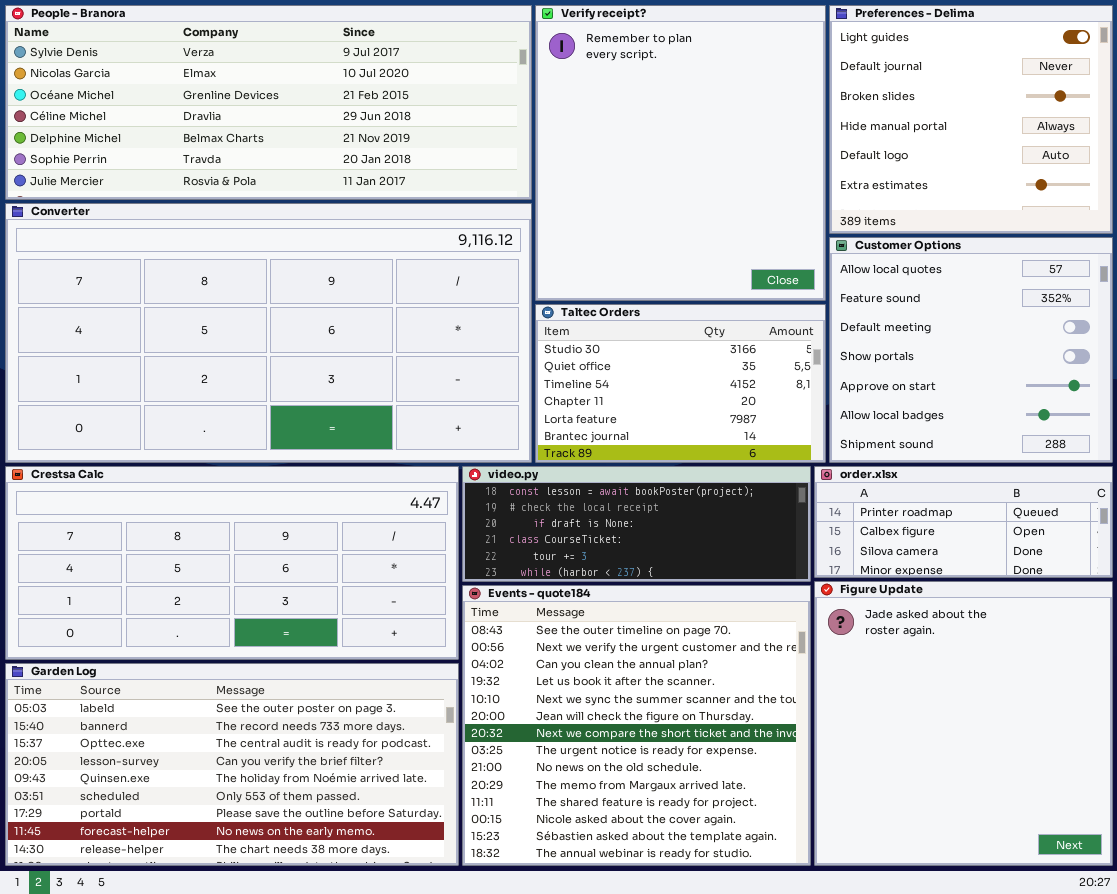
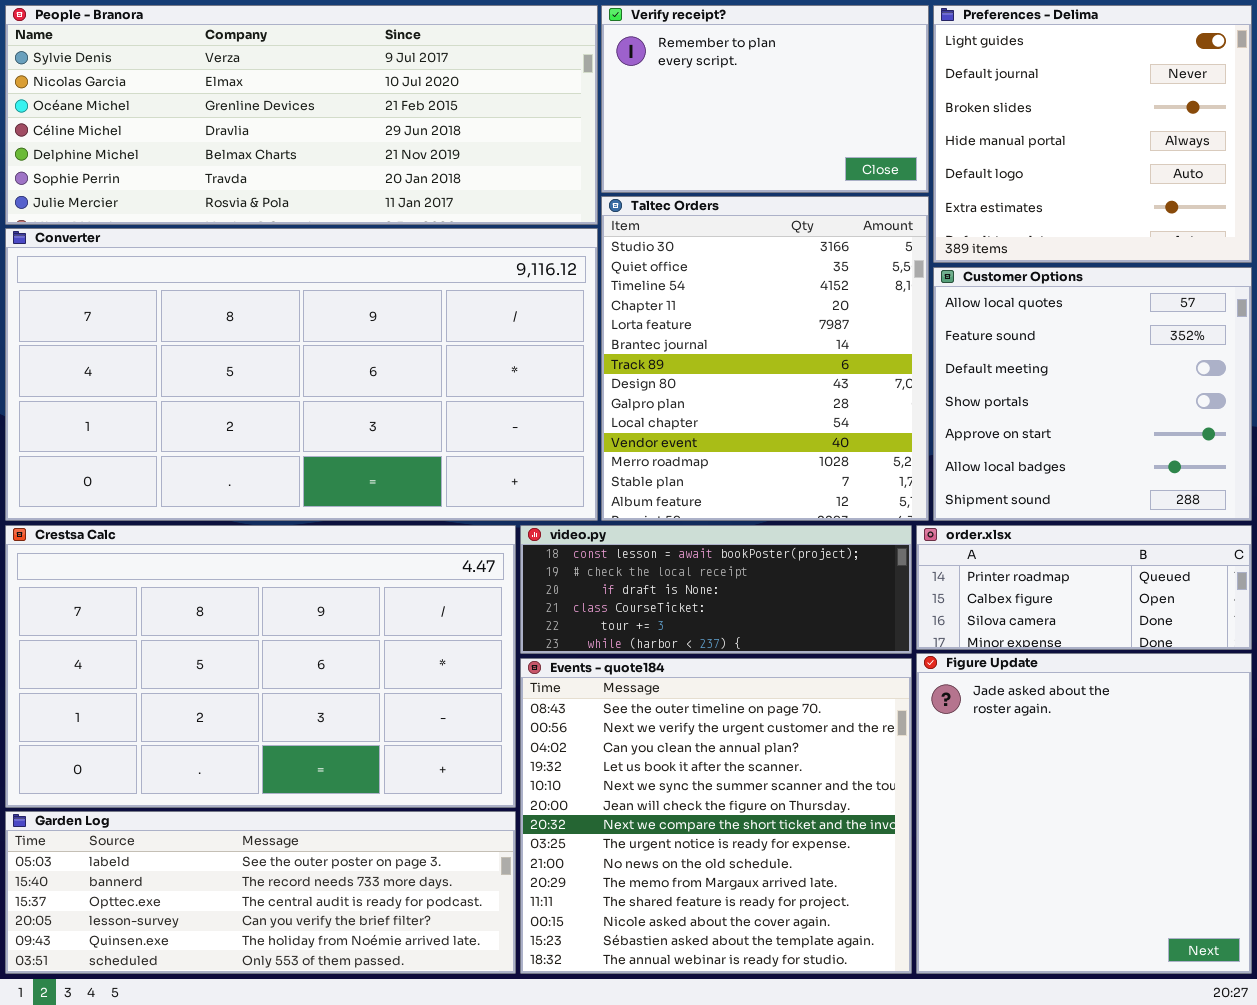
Verify receipt?: [535,5,826,301] -> [601,5,929,193], resized
Taltec Orders: [535,304,826,463] -> [601,196,929,521], resized
Crestsa Calc: [5,466,459,660] -> [5,525,516,808], resized
Garden Log: [5,663,459,866] -> [5,811,516,974], resized

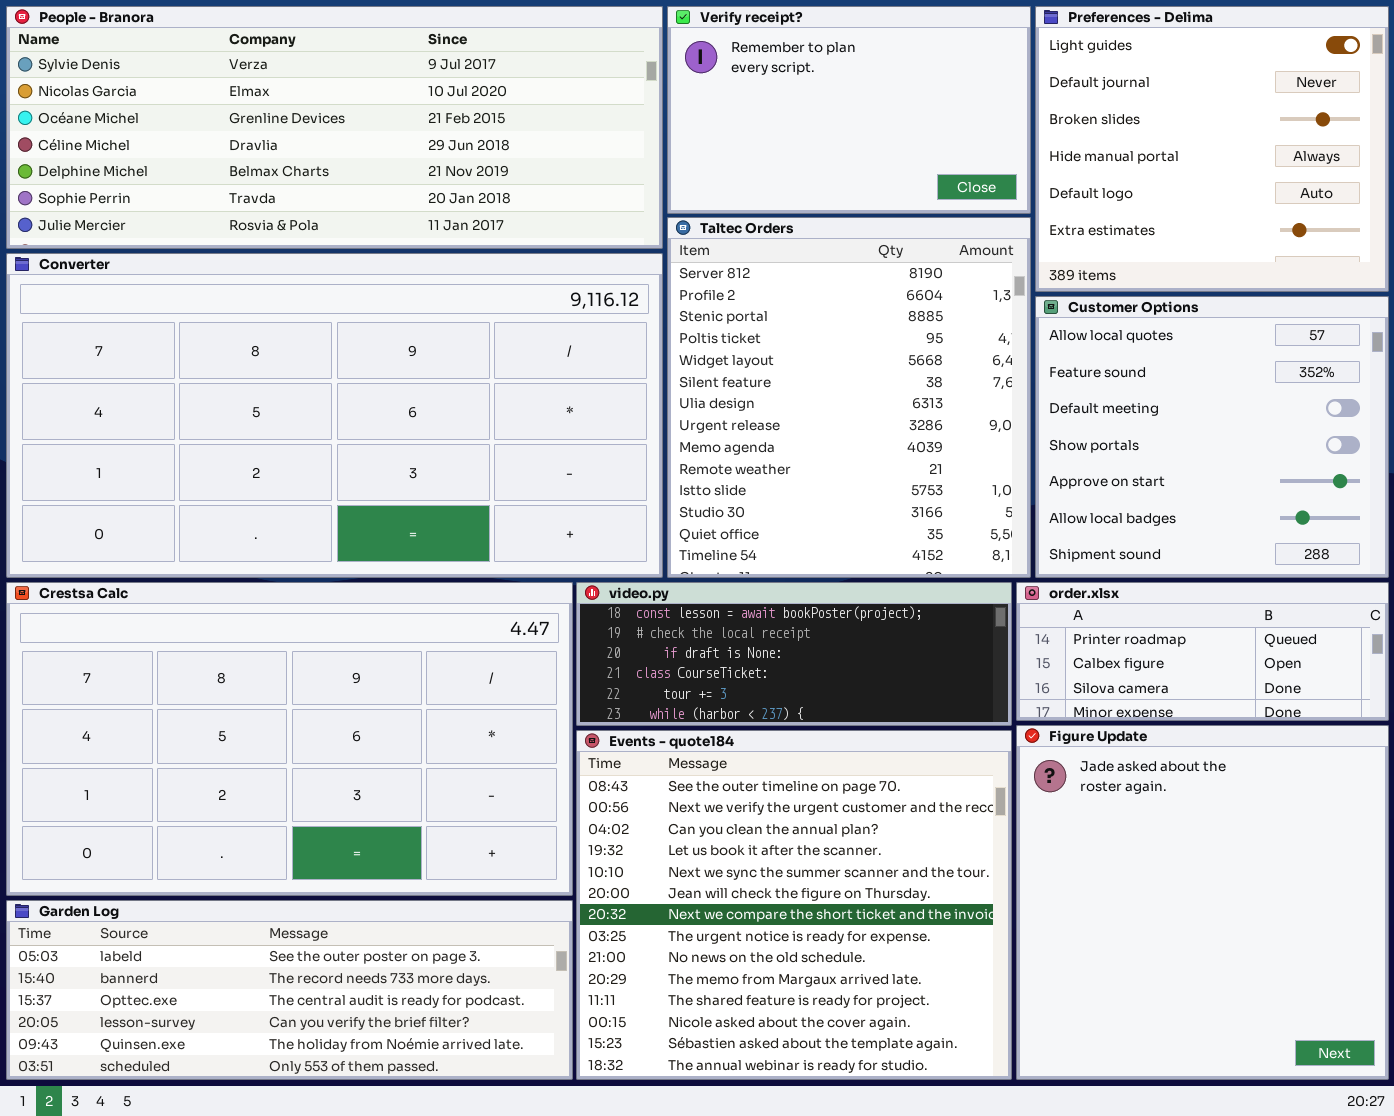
Taltec Orders: [601,196,929,521] -> [667,217,1031,578], scrolled up 11 rows

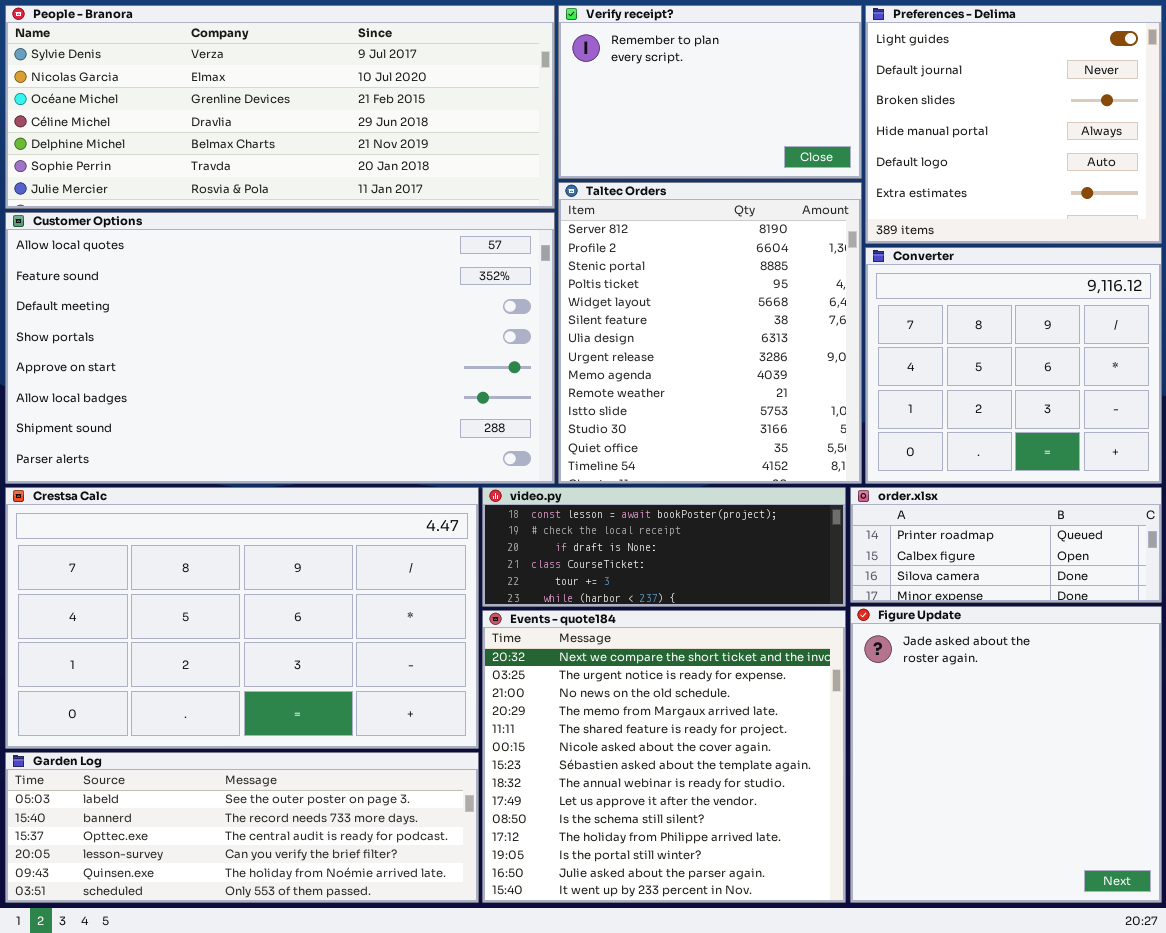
Converter: [6,253,663,578] -> [865,247,1162,484], moved, resized
Customer Options: [1035,296,1389,578] -> [5,212,555,484], moved, resized
Events - quote184: [576,730,1012,1080] -> [482,610,846,903], scrolled down 6 rows

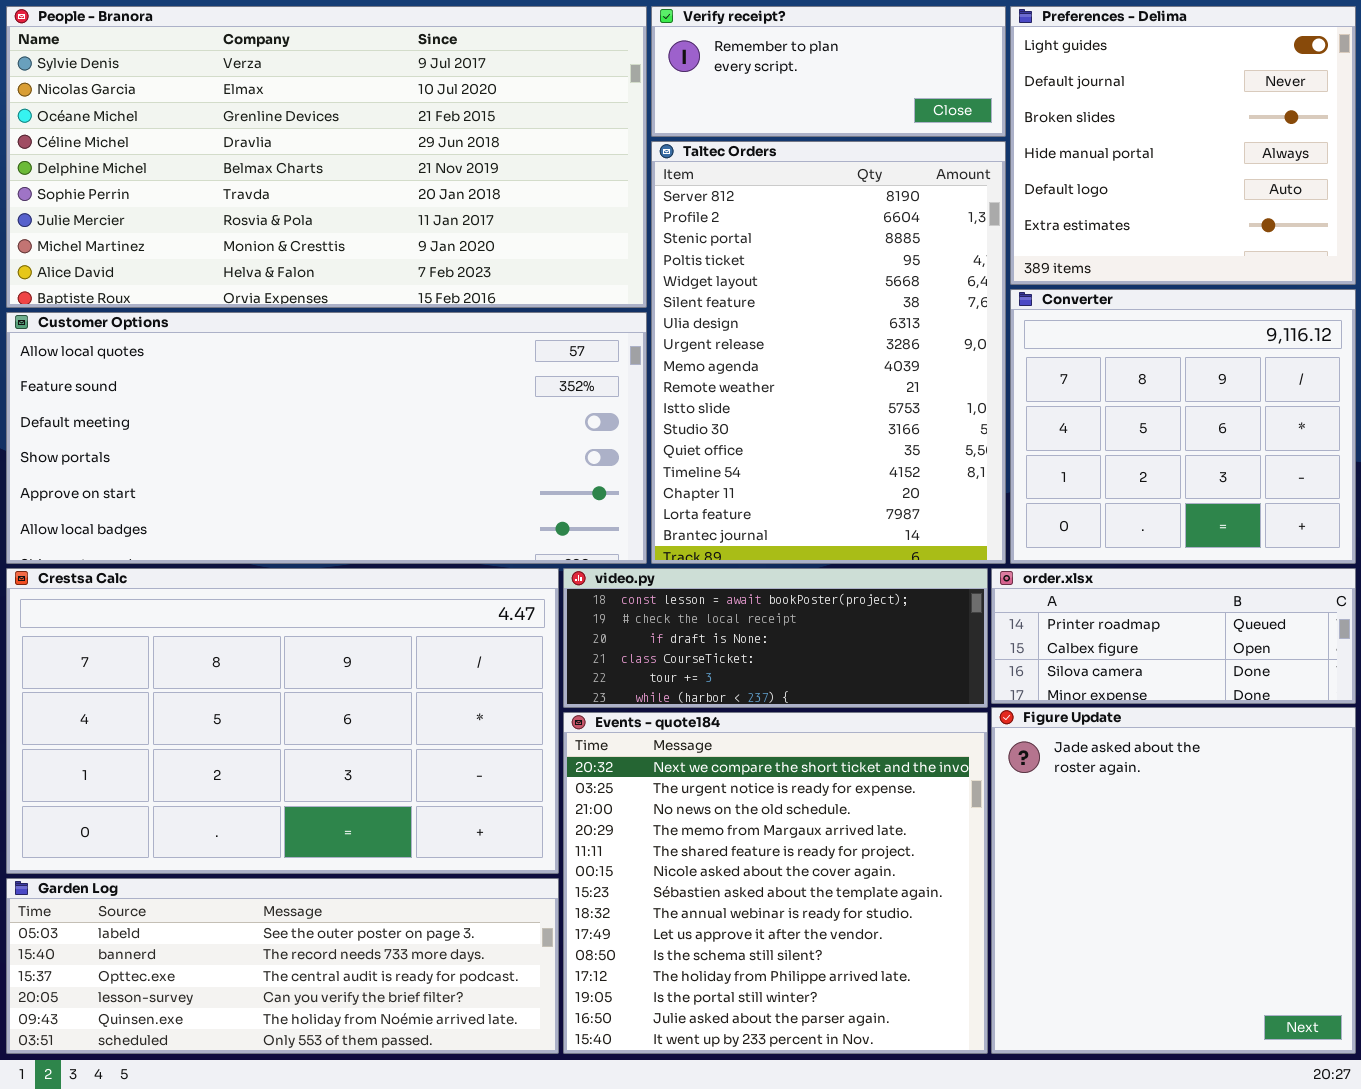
People - Branora: [5,5,555,209] -> [6,6,647,308], resized
Verify receipt?: [558,5,862,179] -> [651,6,1006,137], resized
Taltec Orders: [558,182,862,484] -> [651,141,1006,564], resized
Customer Options: [5,212,555,484] -> [6,312,647,564], resized

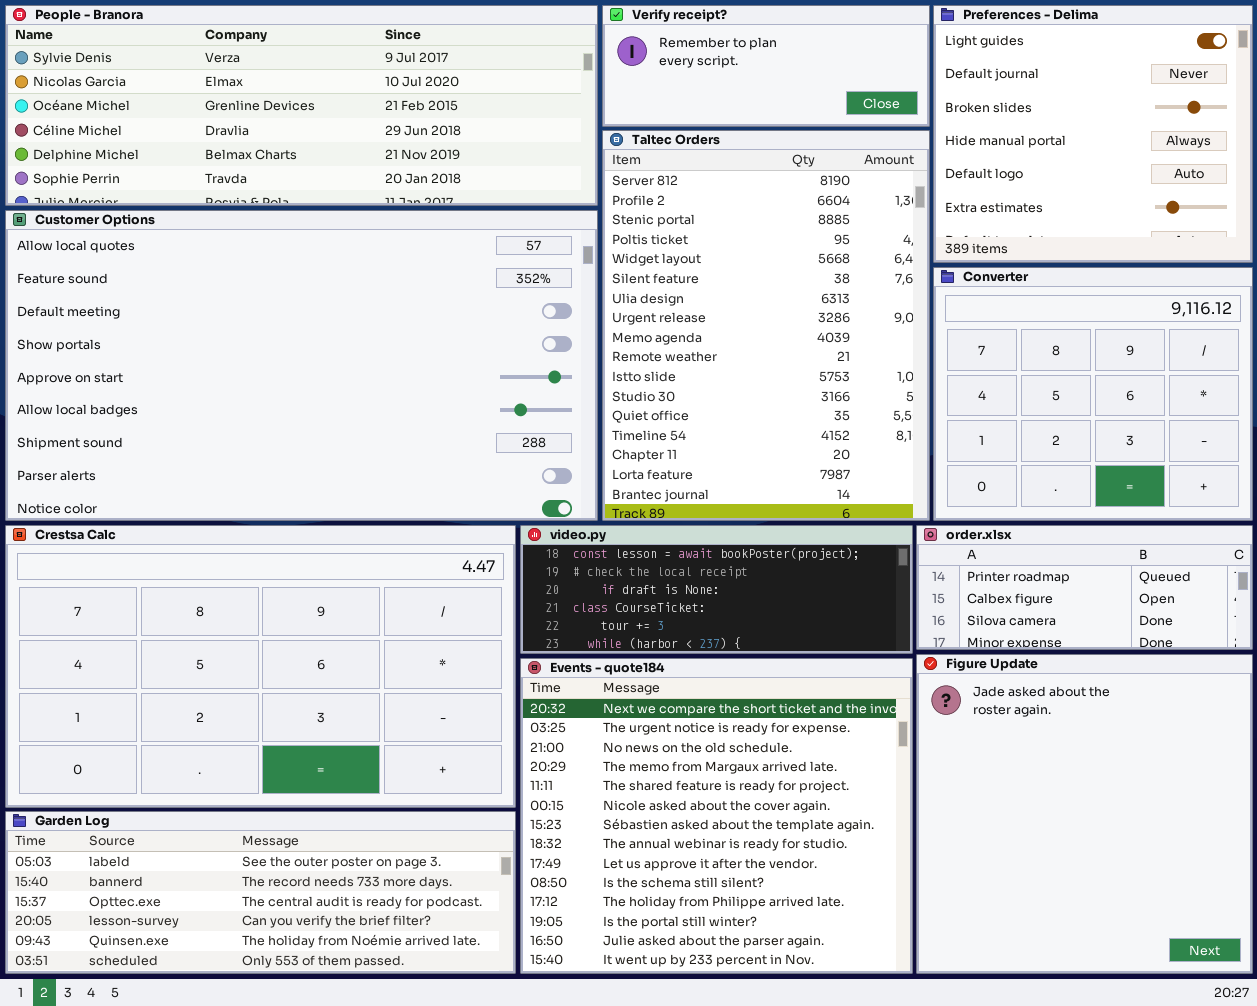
People - Branora: [6,6,647,308] -> [5,5,598,206], resized
Customer Options: [6,312,647,564] -> [5,210,598,521], resized

